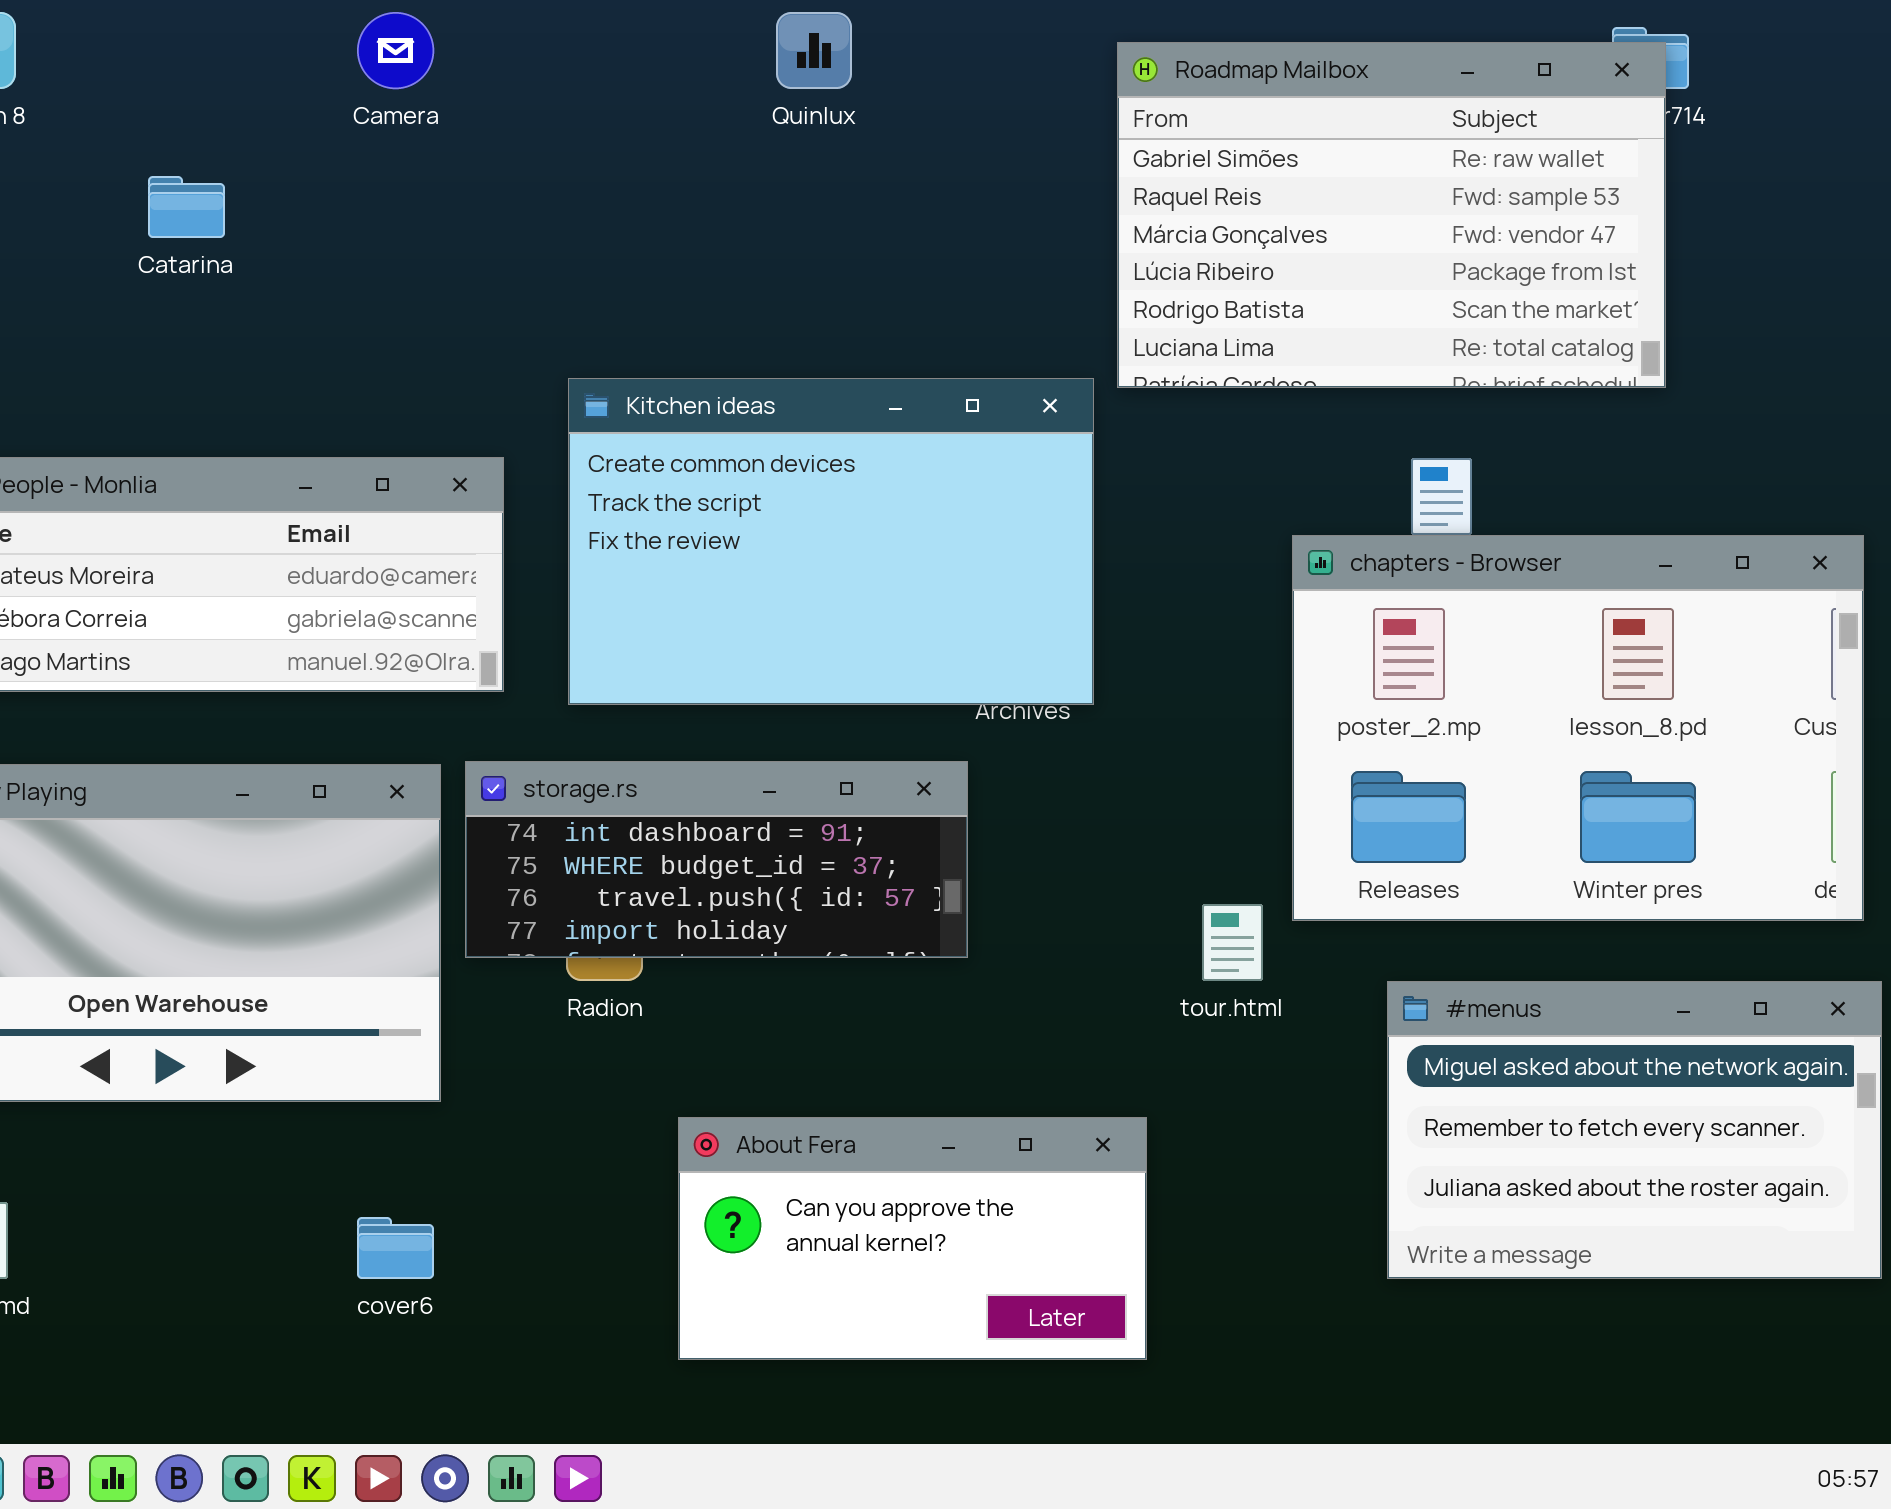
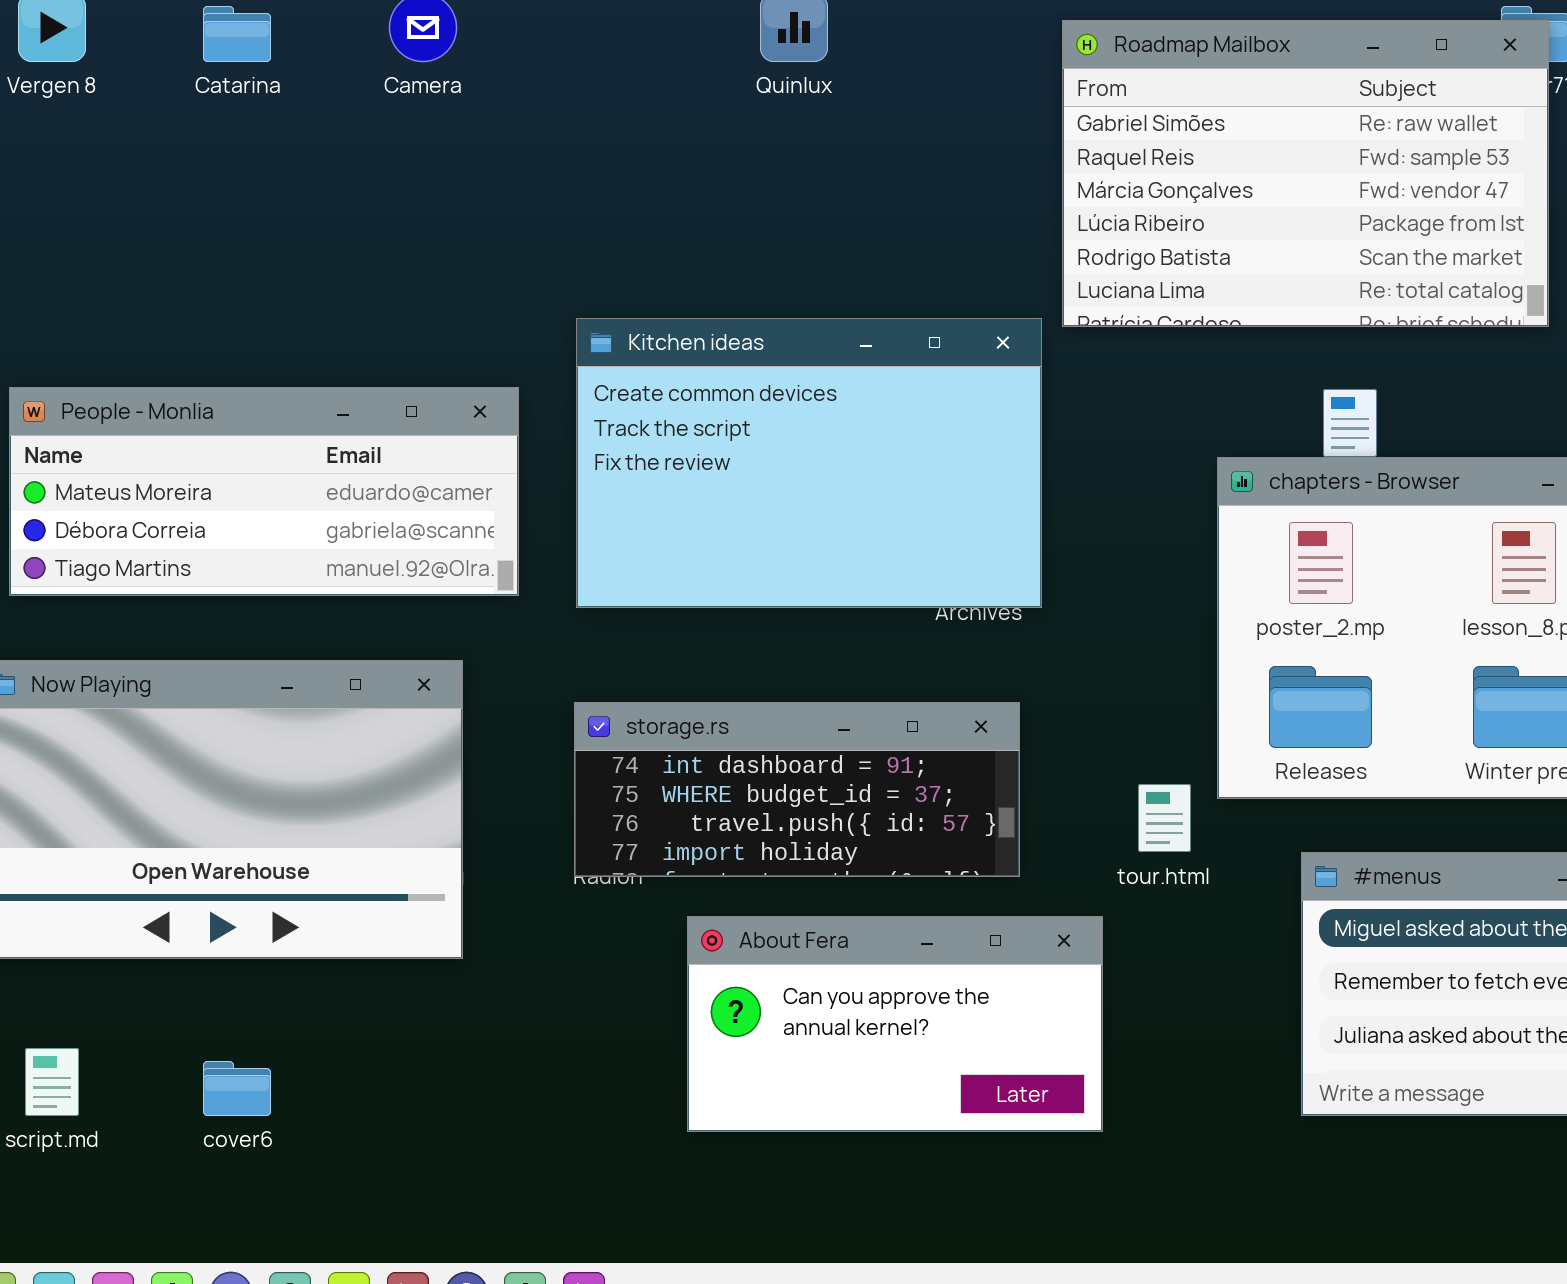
Catarina: [148,176,225,238] -> [203,6,271,62], moved
storage.rs: [465,761,968,958] -> [574,702,1020,877], moved
About Fera: [678,1117,1147,1360] -> [687,916,1103,1132], moved
cover6: [357,1217,434,1279] -> [203,1061,271,1116], moved

